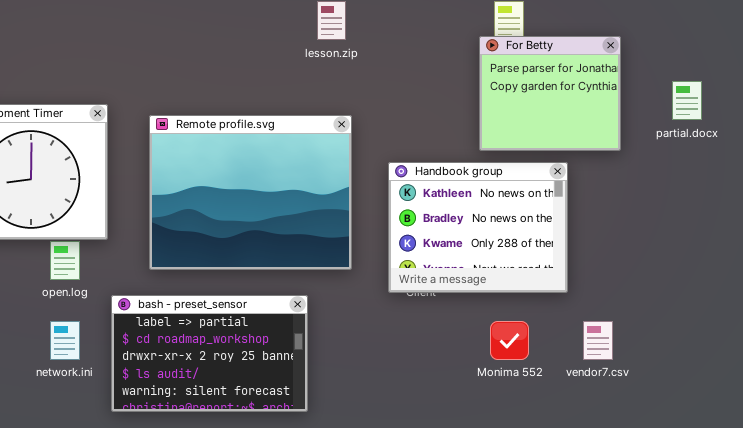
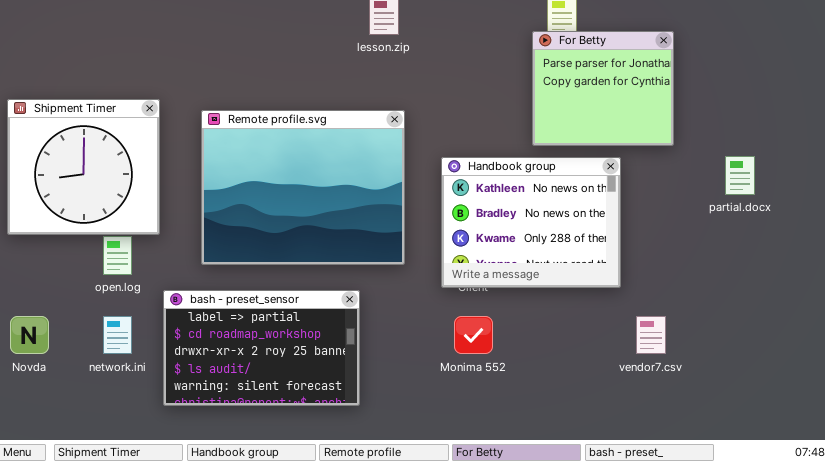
partial.docx: [672,81,702,120] -> [725,156,755,195], moved
Monima 552: [490,321,529,360] -> [454,316,493,354], moved

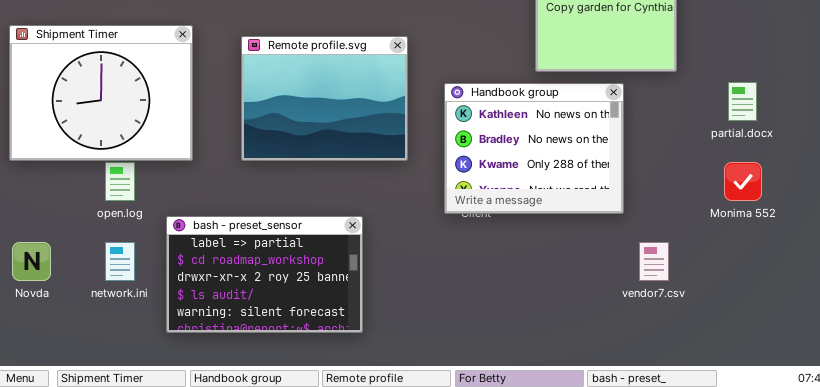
Shipment Timer: [7,99,160,235] -> [9,25,193,161], resized
Remote profile.svg: [201,110,405,265] -> [241,36,408,161], resized
Monima 552: [454,316,493,354] -> [724,162,762,201], moved

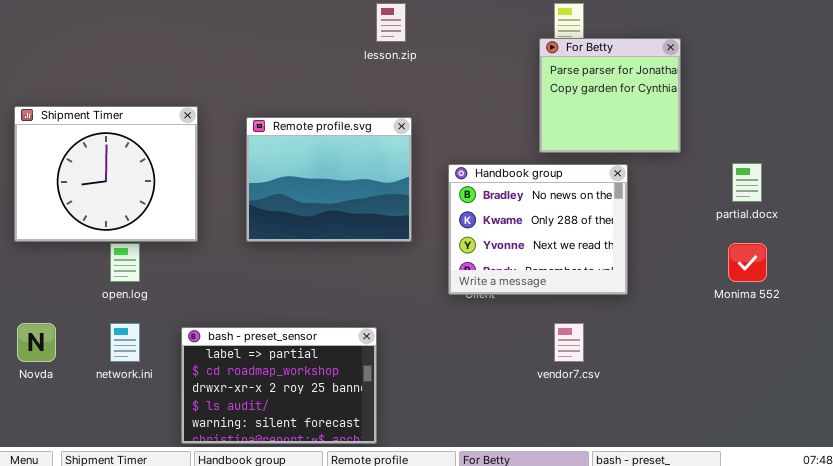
Handbook group: [444,83,624,214] -> [448,164,628,295], scrolled down 1 row
bash - preset_sensor: [166,216,363,333] -> [181,327,377,444], moved
vendor7.csv: [639,242,669,281] -> [554,323,584,362], moved

